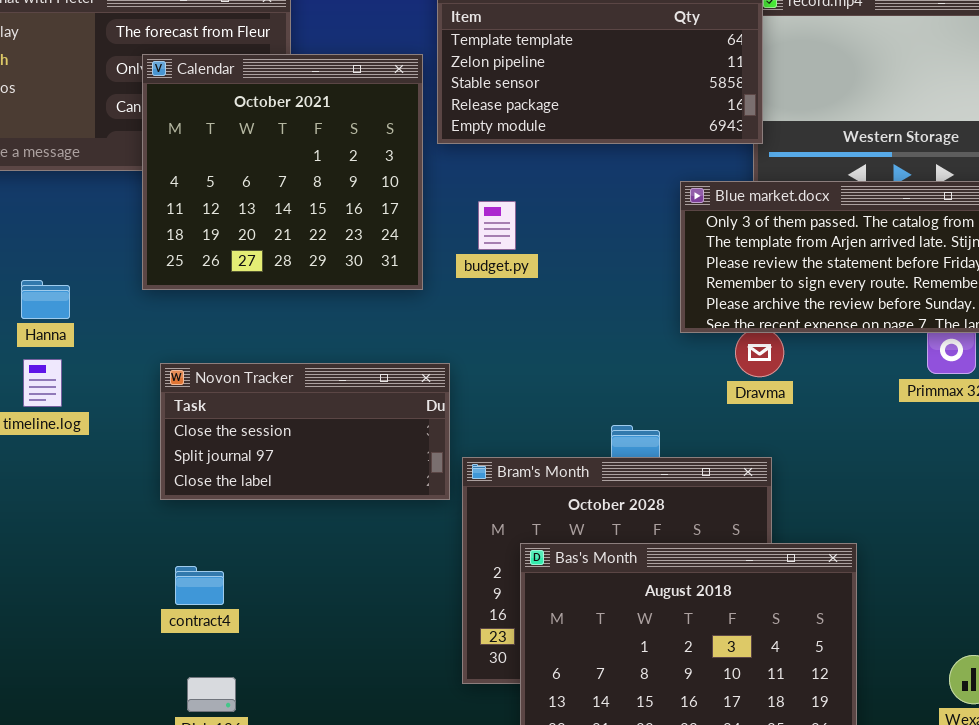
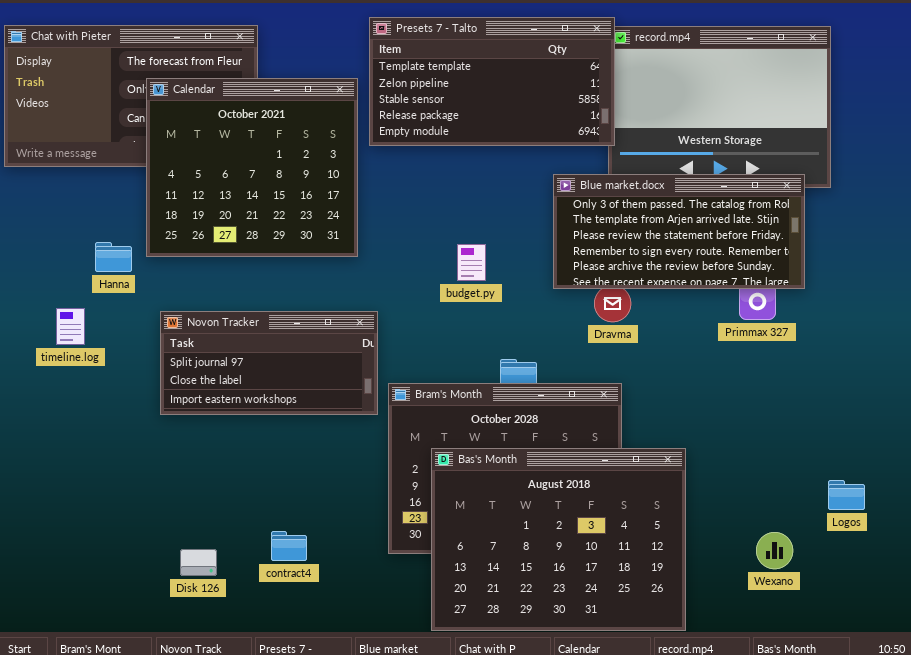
budget.py: [478,201,516,250] -> [457,244,486,281], moved
Hanna: [21,280,70,319] -> [95,242,132,272], moved
Novon Tracker: [160,363,450,500] -> [160,311,378,415], scrolled down 1 row
contract4: [175,566,224,605] -> [271,531,307,561], moved

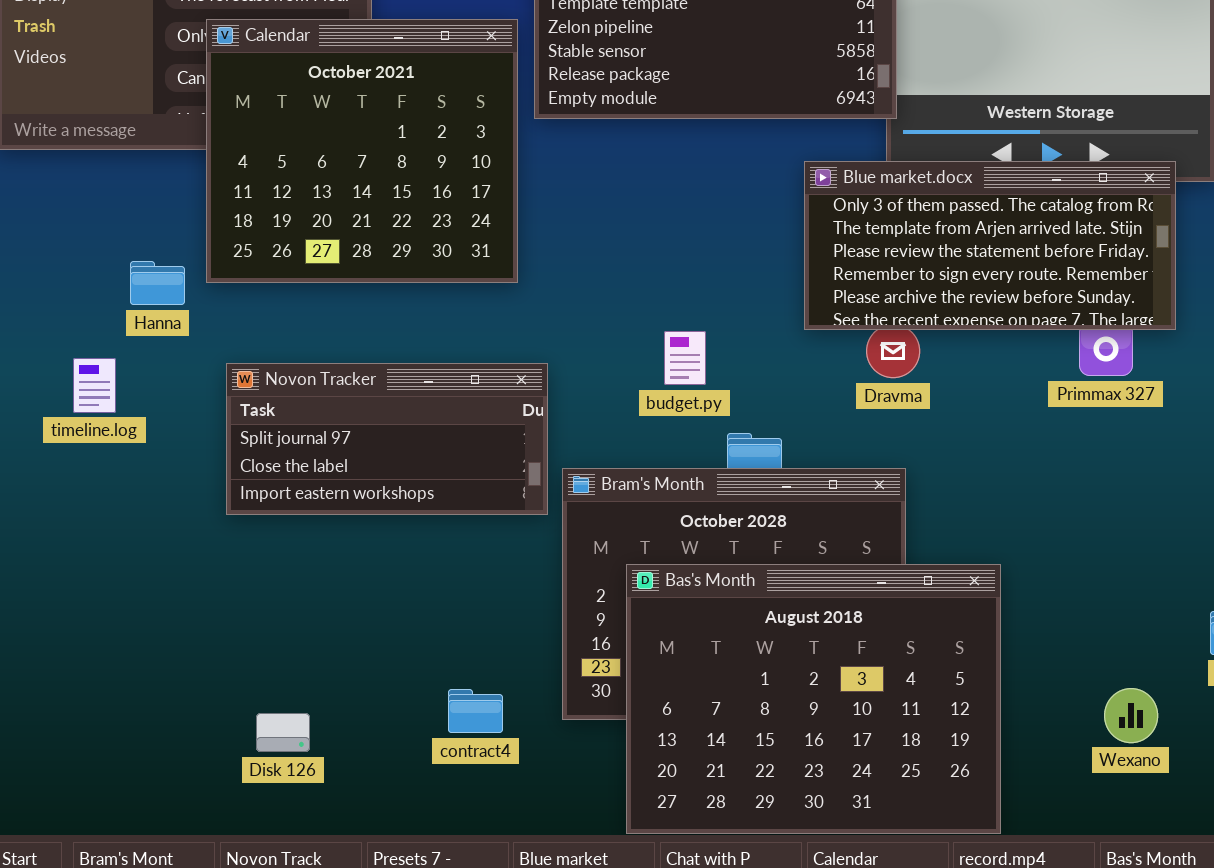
budget.py: [457,244,486,281] -> [664,331,706,385], moved
contract4: [271,531,307,561] -> [448,689,503,733], moved

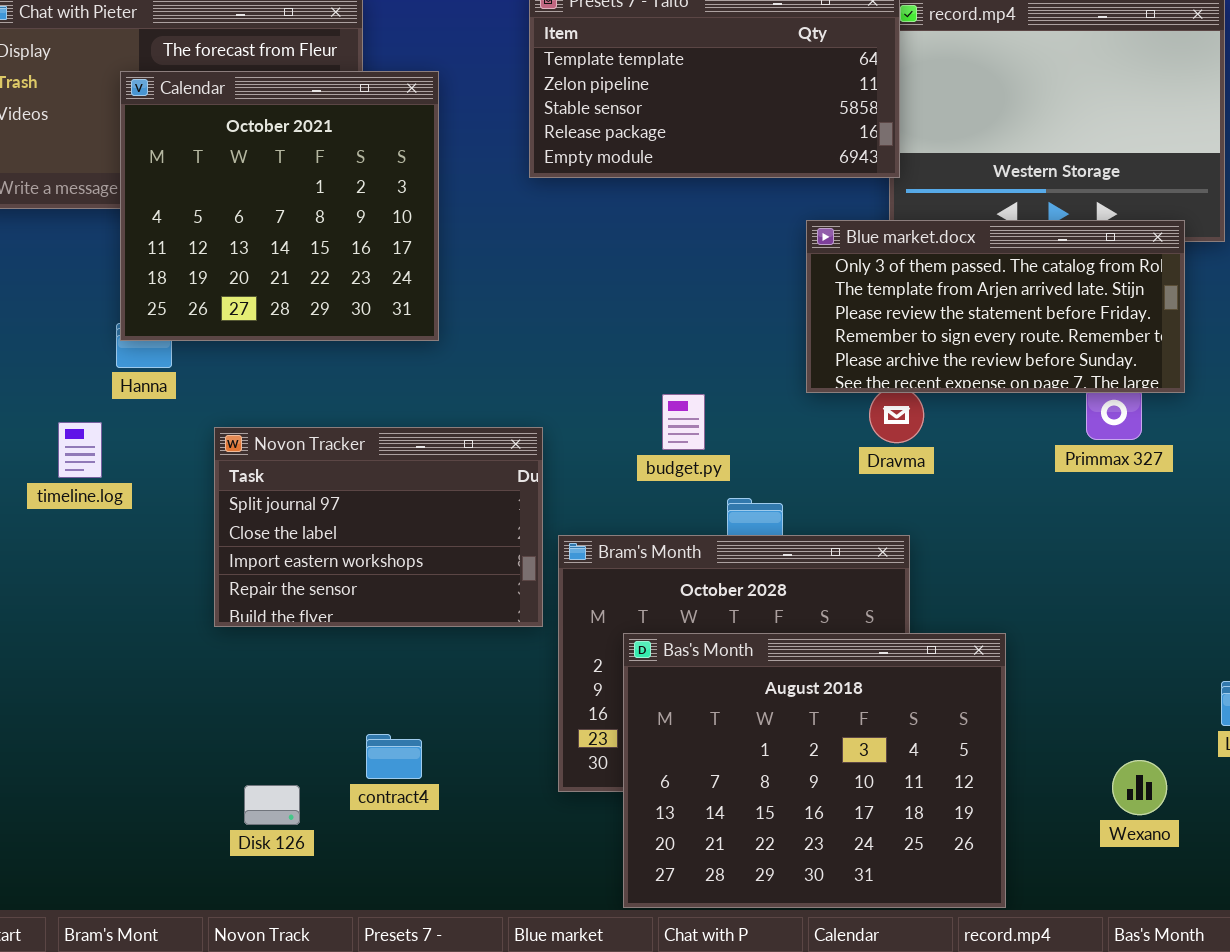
Calendar: [206,19,518,283] -> [120,71,439,341], moved
Novon Tracker: [226,363,548,515] -> [214,427,543,627], resized
contract4: [448,689,503,733] -> [366,734,422,779], moved

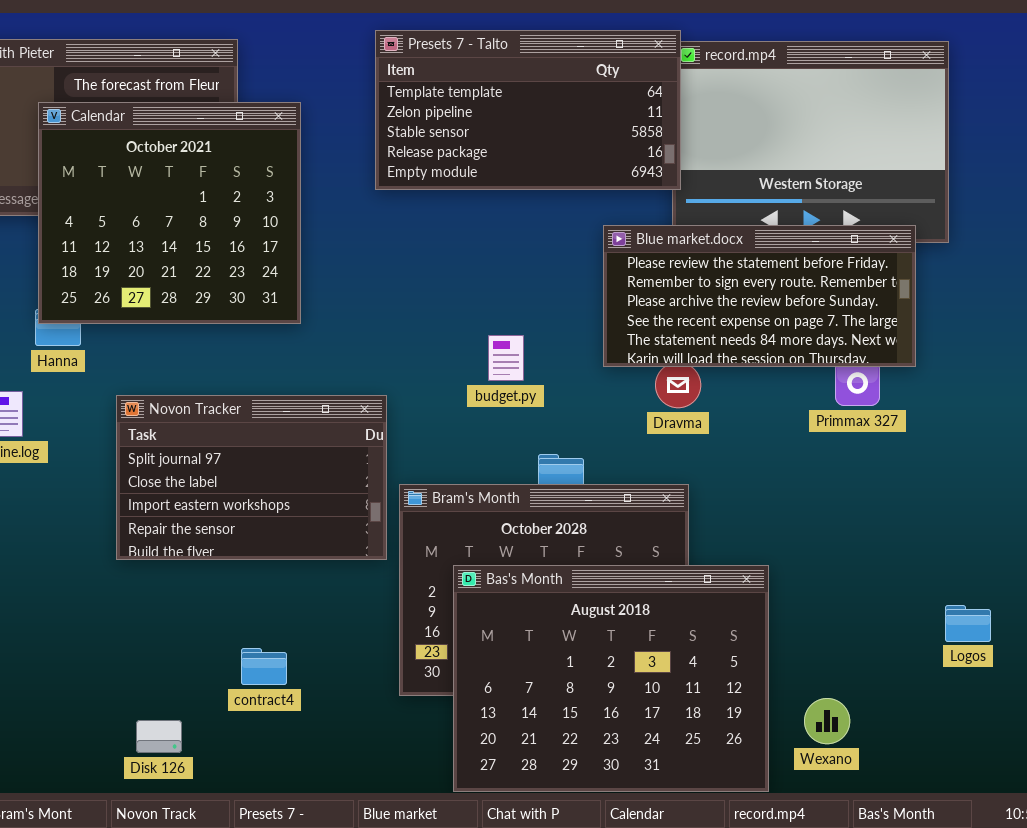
Blue market.docx: [806,220,1185,393] -> [603,225,916,367], scrolled down 2 rows
budget.py: [662,394,705,450] -> [488,335,524,381], moved
Wexano: [1112,760,1167,815] -> [804,698,850,744], moved
Disk 126: [244,785,300,825] -> [136,720,182,753], moved

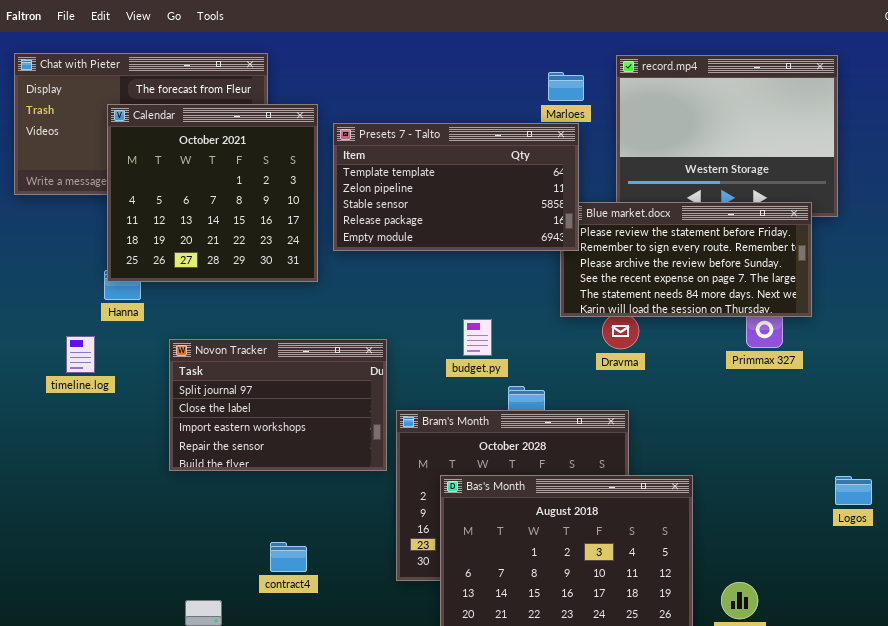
Presets 7 - Talto: [375,30,681,190] -> [333,123,579,251], moved
budget.py: [488,335,524,381] -> [463,319,492,356], moved
Logos: [945,605,991,642] -> [835,476,872,505], moved

